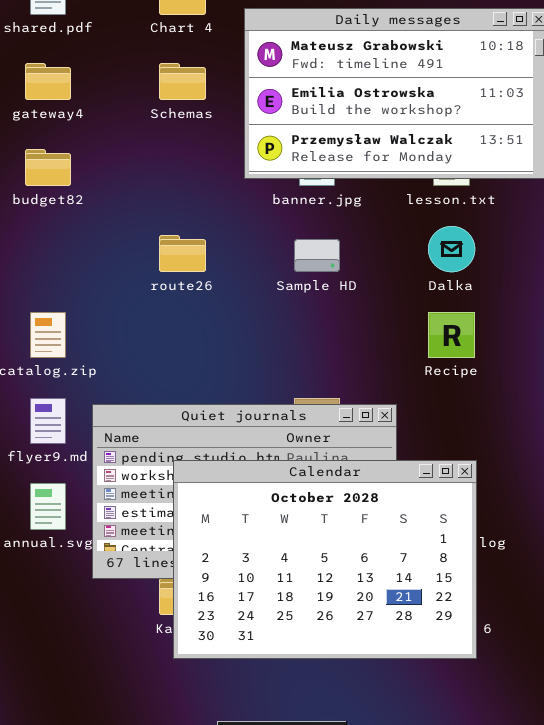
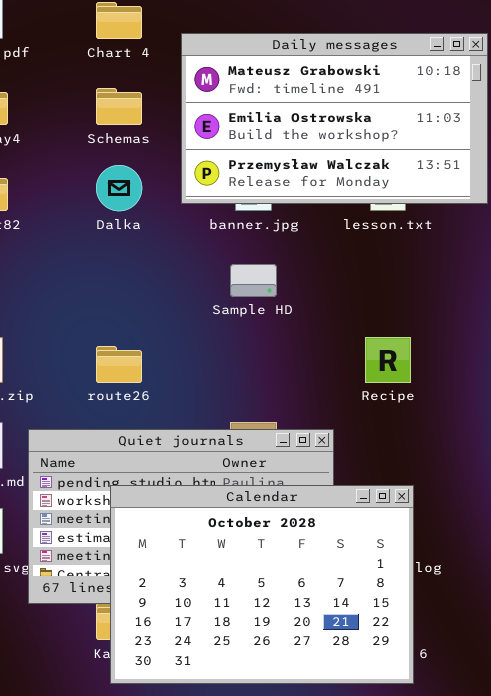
Dalka: [428,226,475,272] -> [96,165,142,211], moved
route26: [159,235,206,272] -> [96,346,142,383], moved

